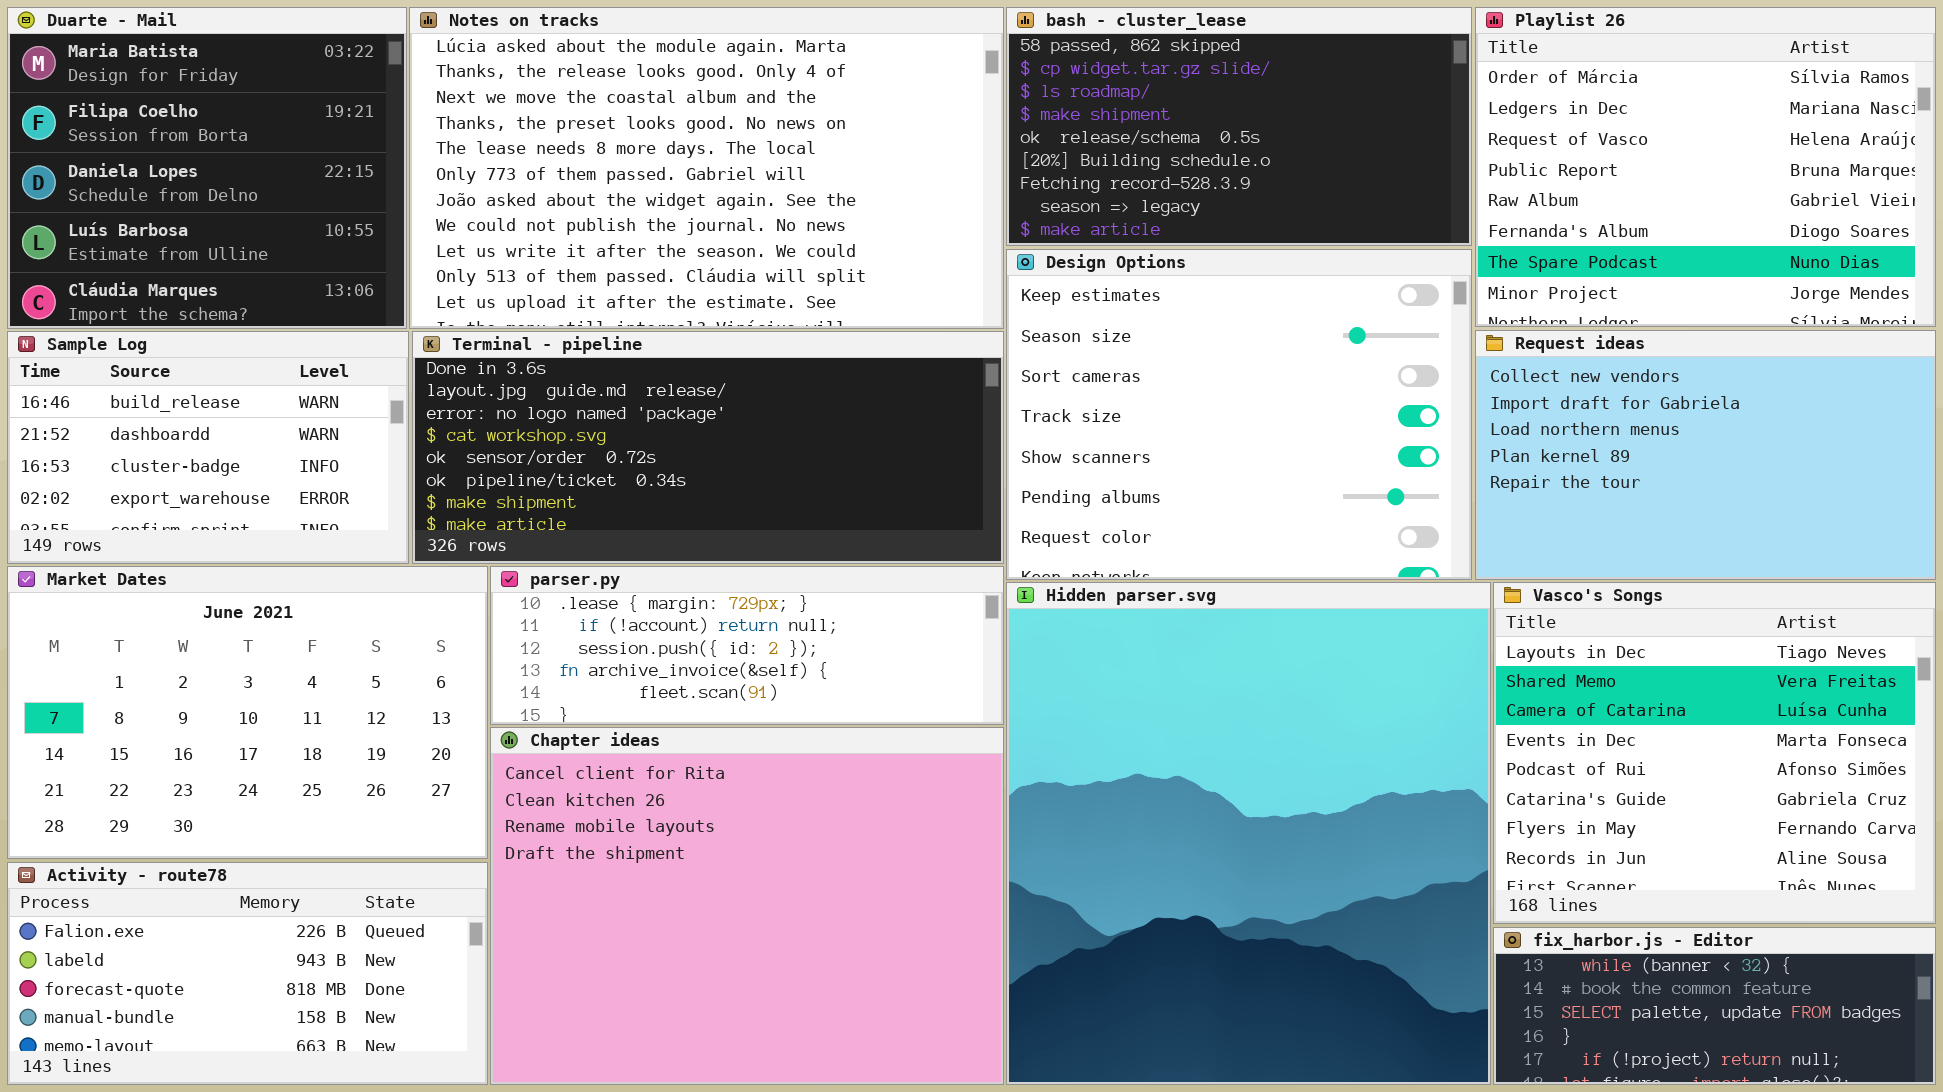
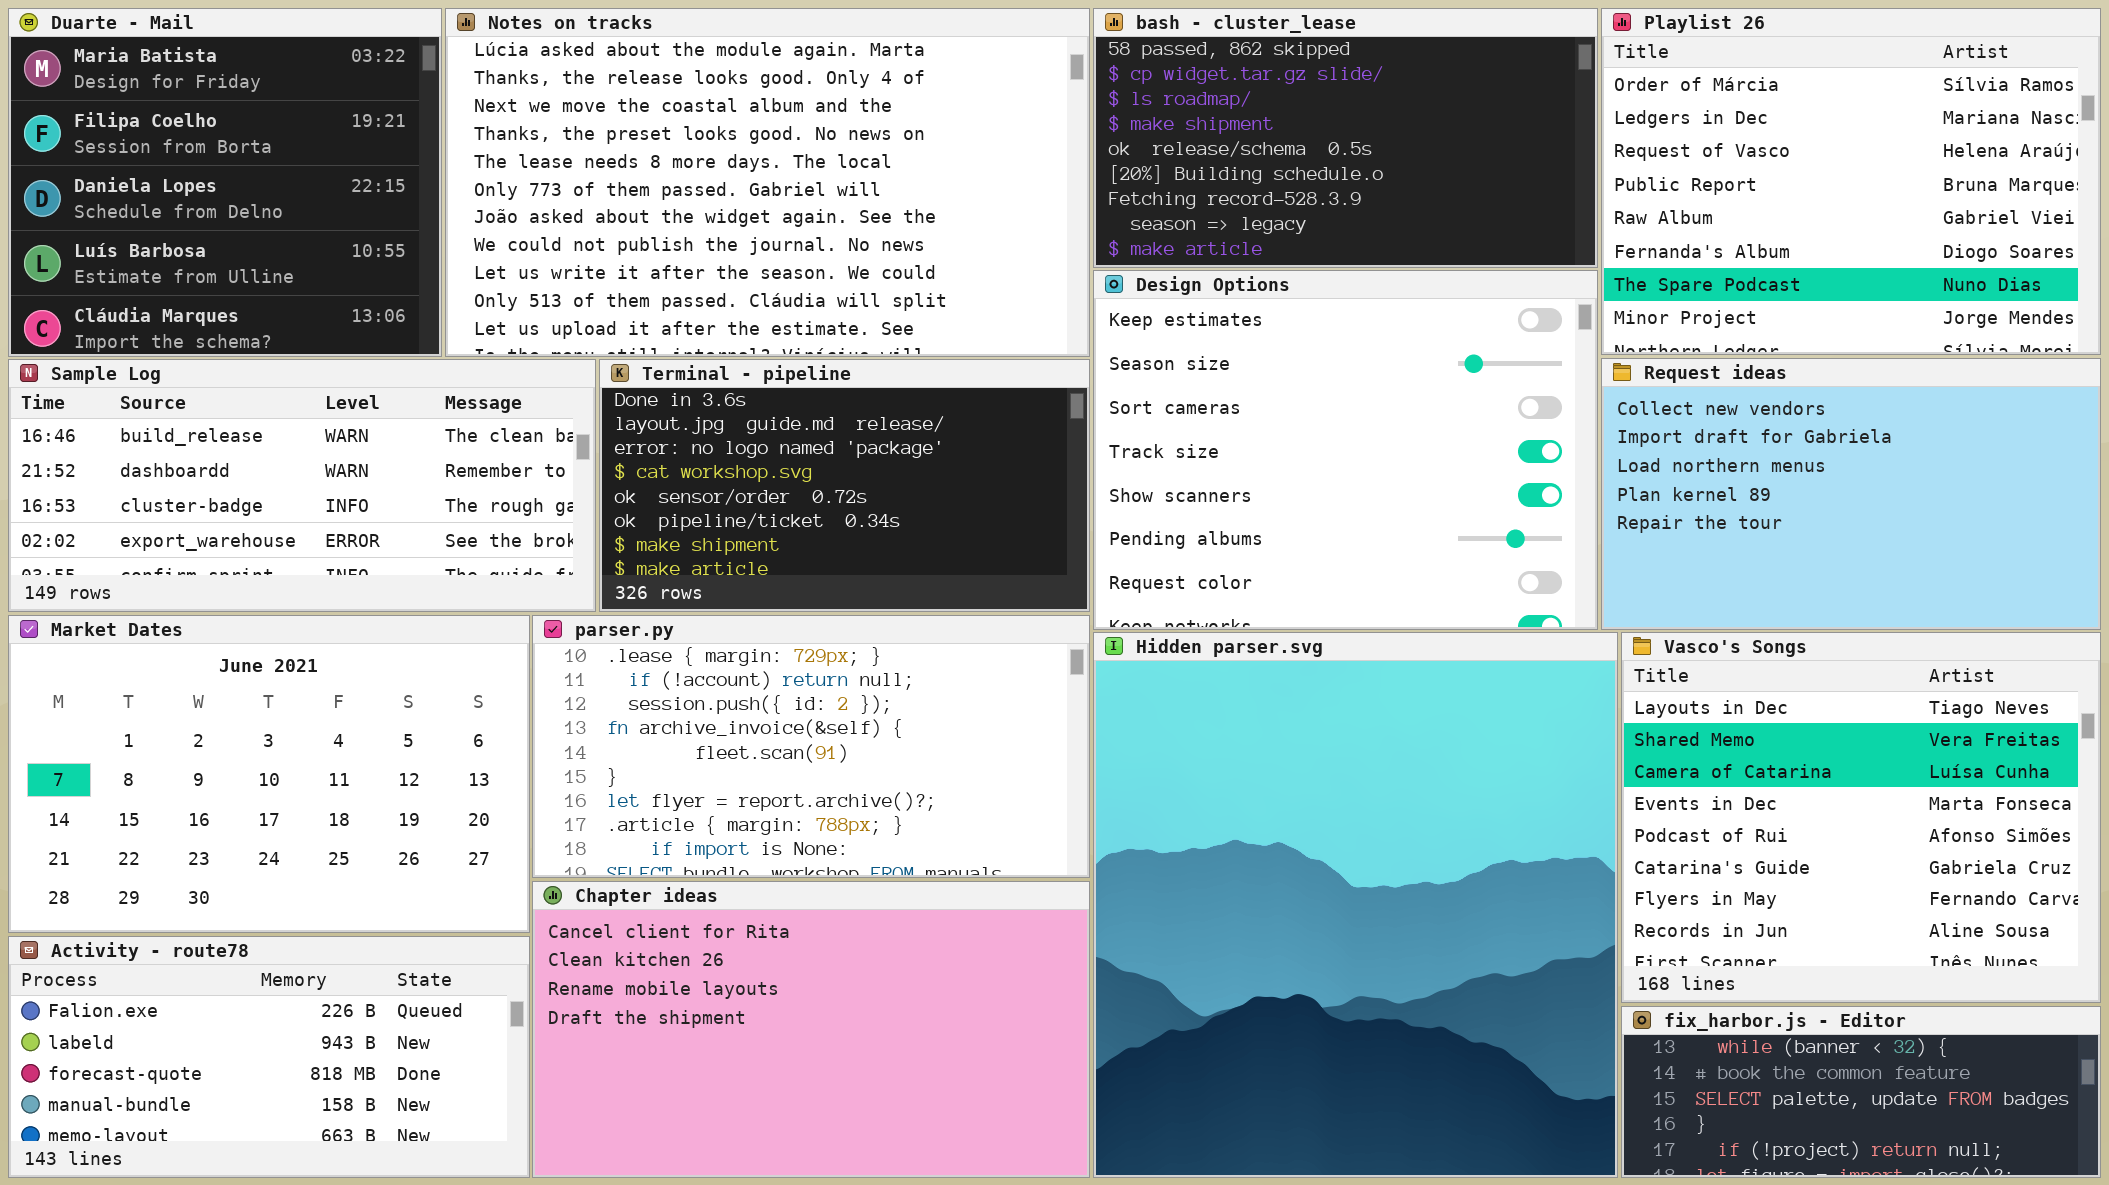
Sample Log: [7,331,409,564] -> [8,359,596,612], resized
Terminal - pipeline: [412,331,1004,564] -> [599,359,1090,612], resized
parser.py: [490,566,1004,725] -> [532,615,1090,878], resized
Chapter ideas: [490,727,1004,1085] -> [532,881,1090,1178], resized

